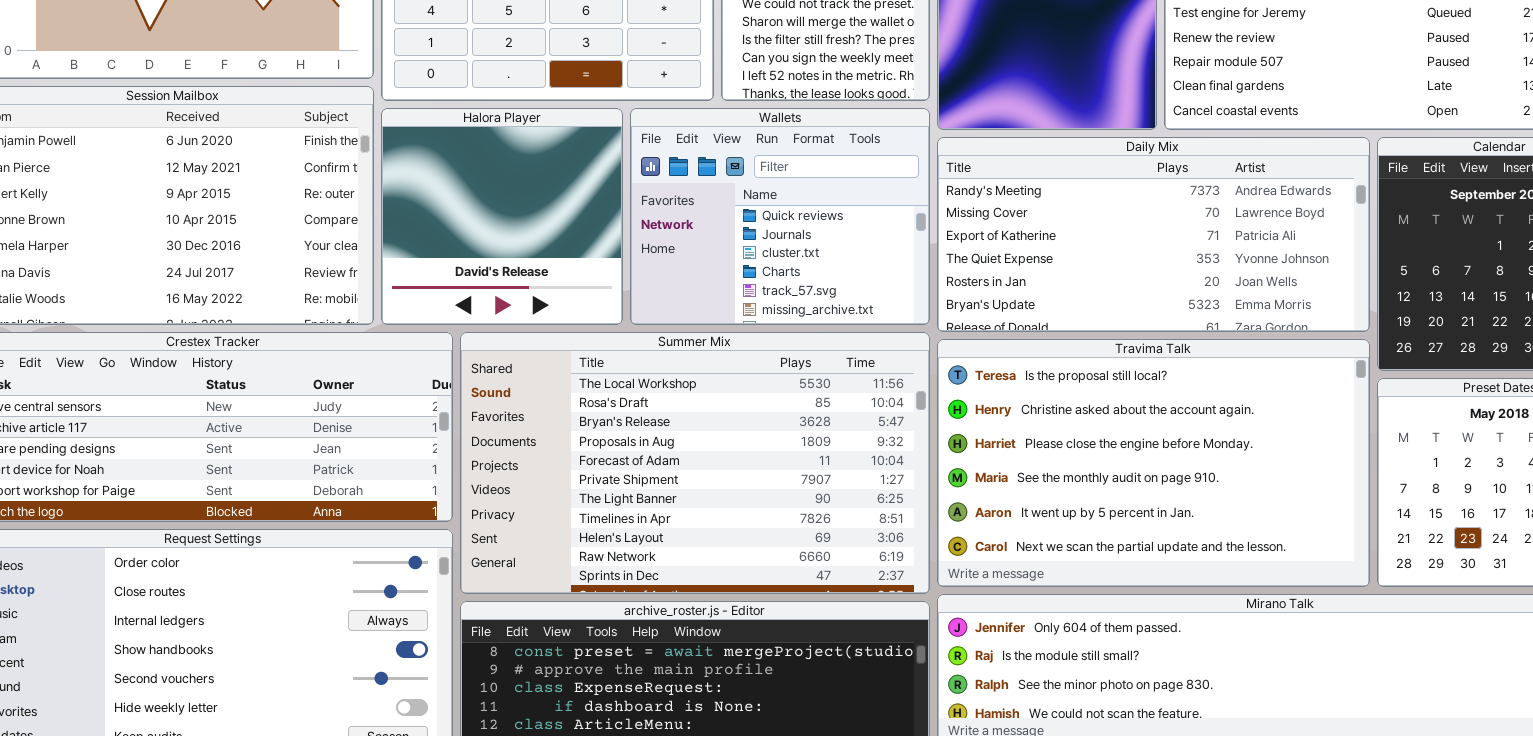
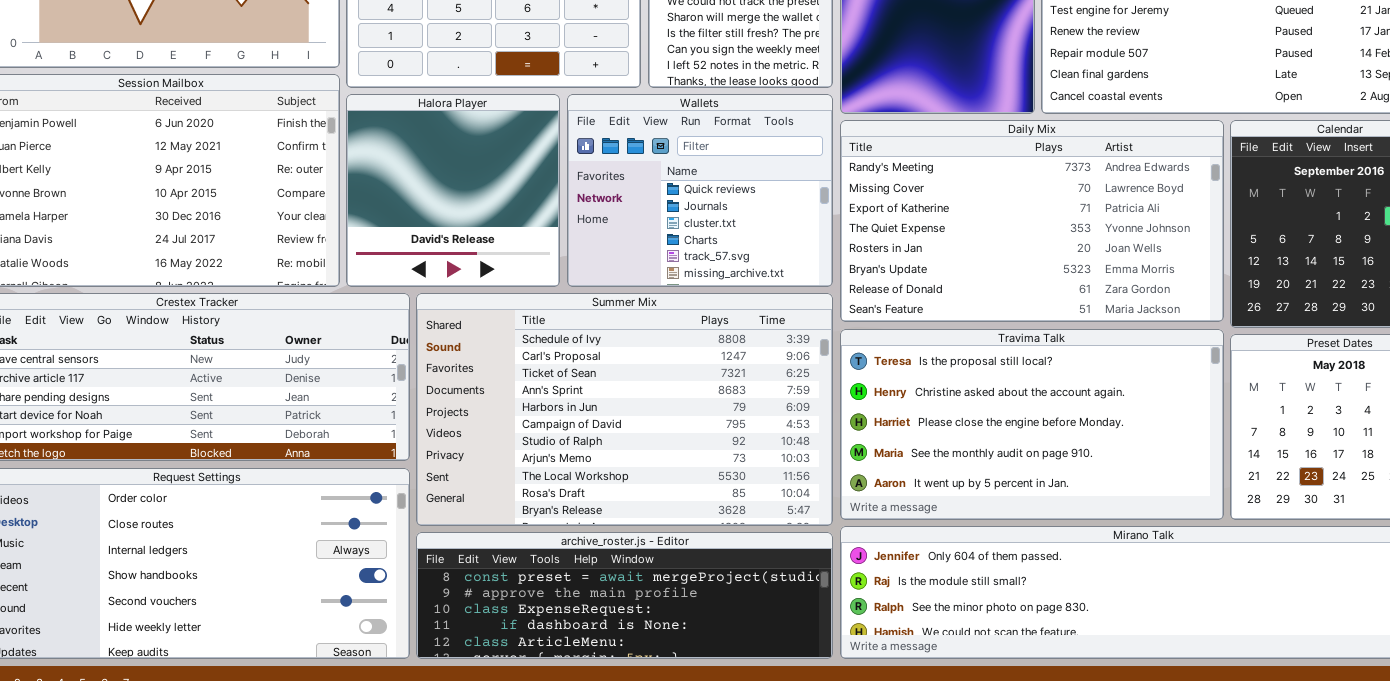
Daily Mix: [937,137,1370,332] -> [840,120,1224,322], resized
Summer Mix: [460,332,930,594] -> [416,293,833,526], scrolled up 8 rows
Travima Talk: [937,339,1370,587] -> [840,329,1224,520], resized

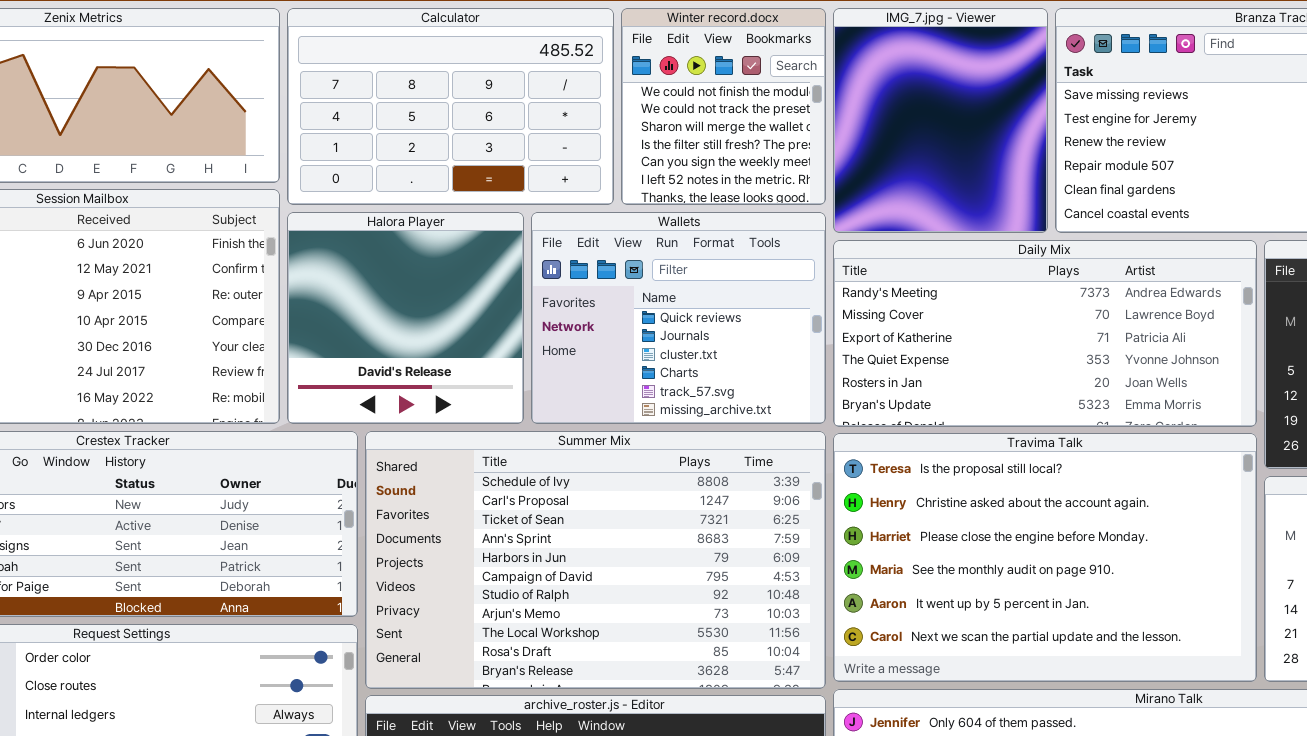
Daily Mix: [840,120,1224,322] -> [833,240,1257,427], resized
Travima Talk: [840,329,1224,520] -> [833,433,1257,682], resized

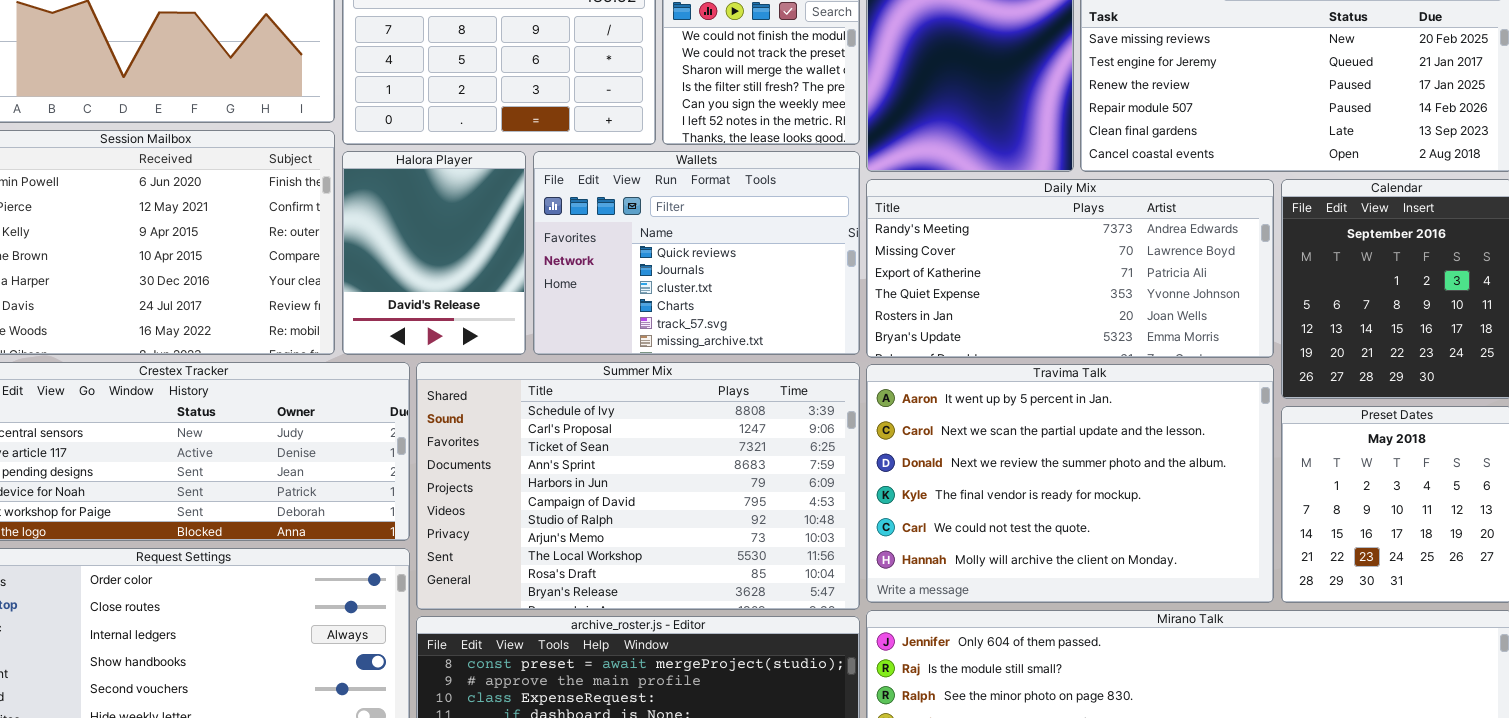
Halora Player: [287,212,524,424] -> [342,151,526,355], resized
Wallets: [531,212,826,424] -> [533,151,860,355], resized
Travima Talk: [833,433,1257,682] -> [866,364,1274,603], scrolled down 4 rows

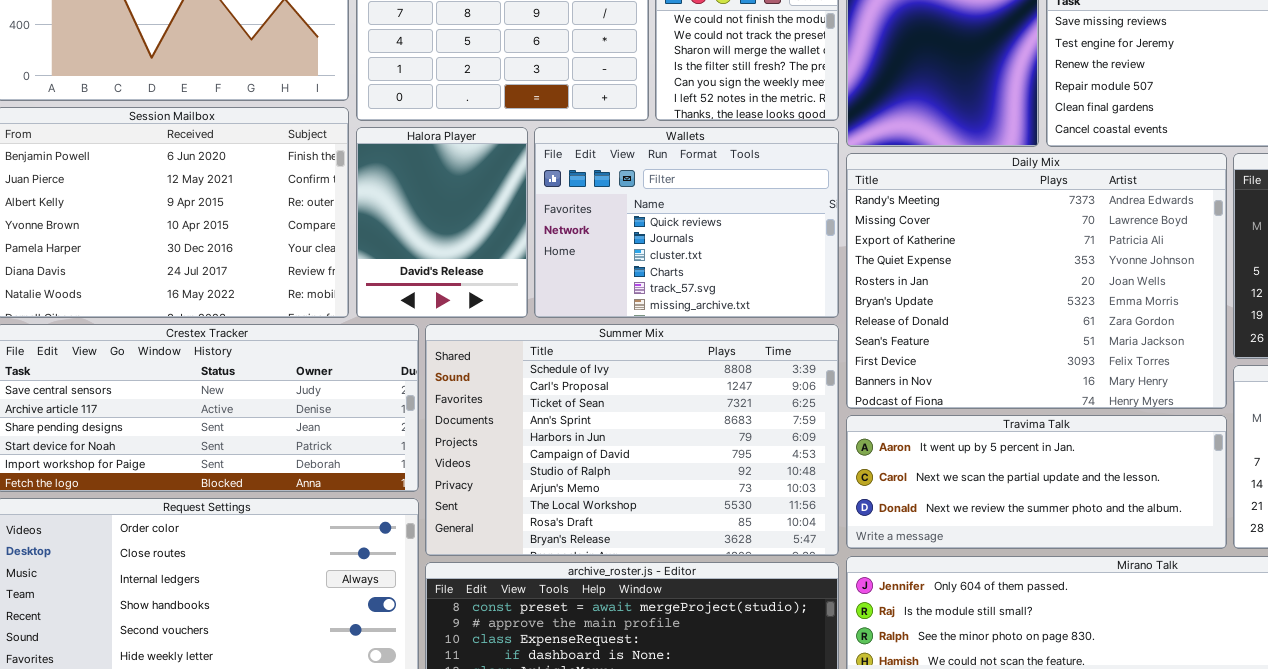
Daily Mix: [866,179,1274,358] -> [846,153,1227,409], resized
Travima Talk: [866,364,1274,603] -> [846,415,1227,549], resized

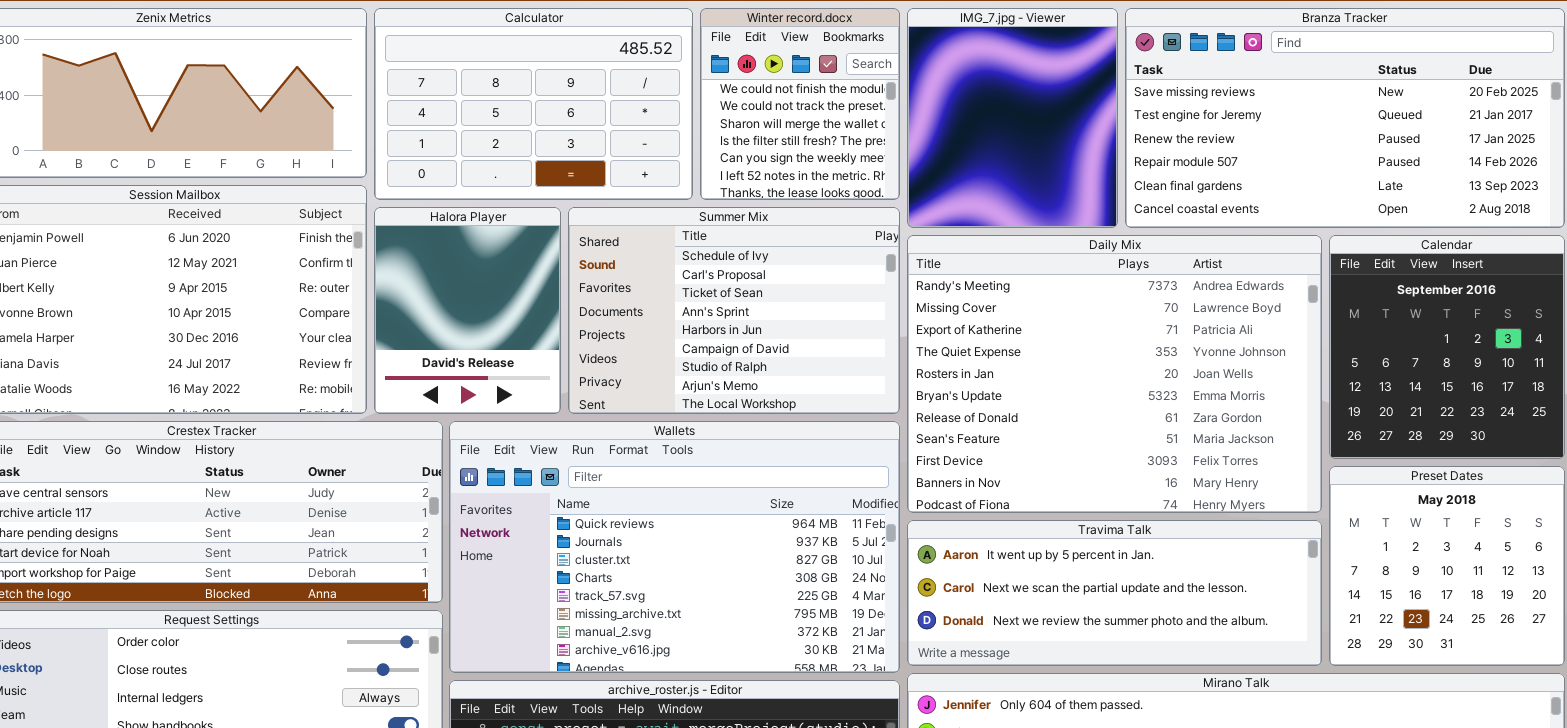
Wallets: [534,127,839,318] -> [449,421,900,673], moved, resized
Summer Mix: [425,324,839,556] -> [568,207,900,414], moved, resized

